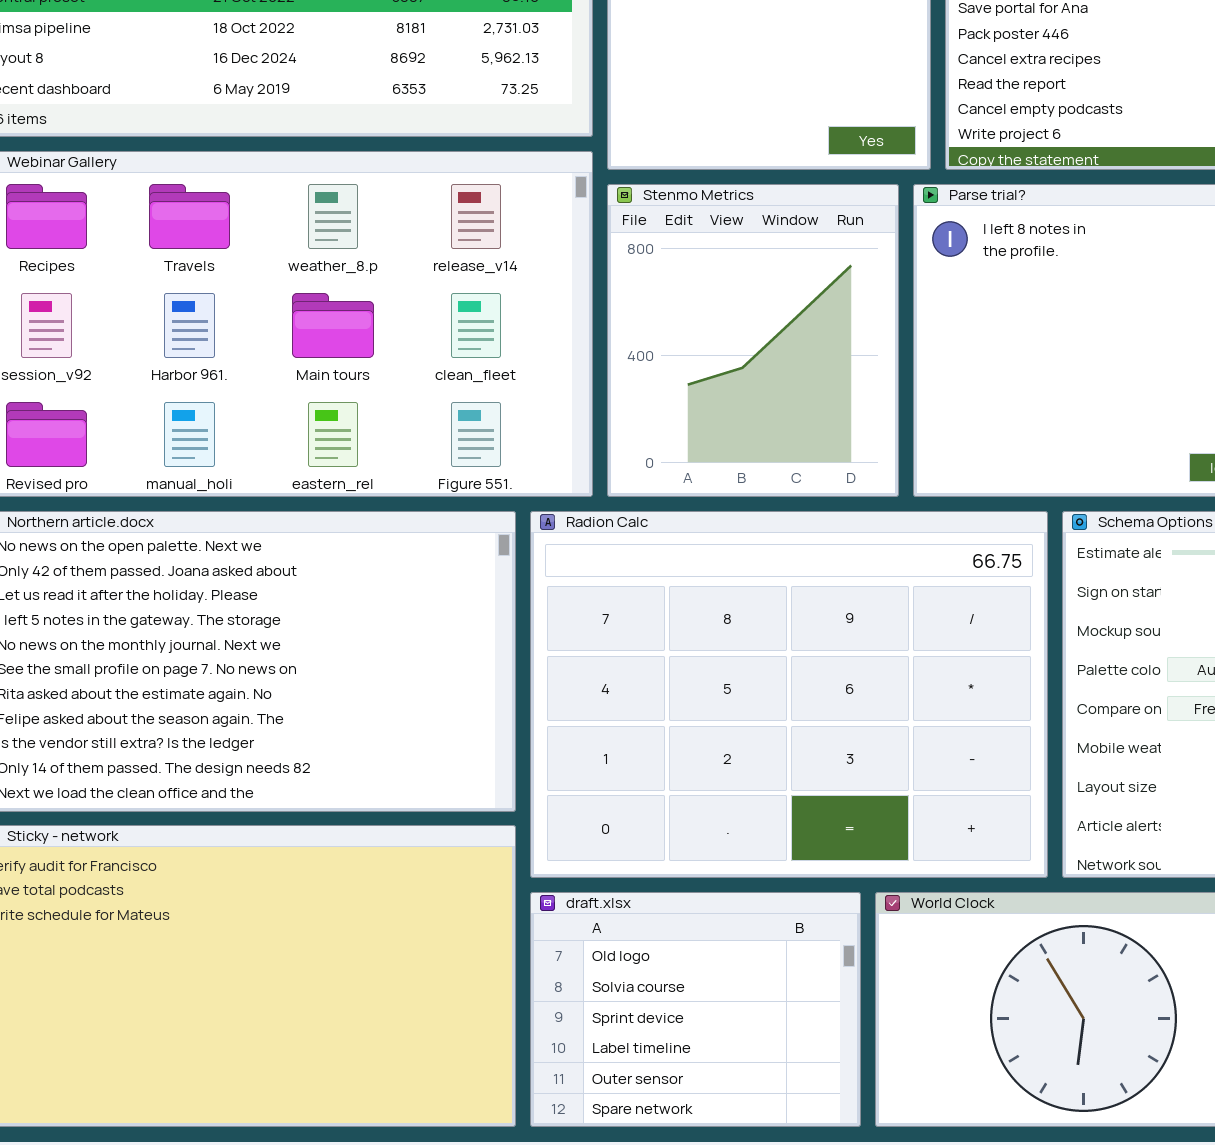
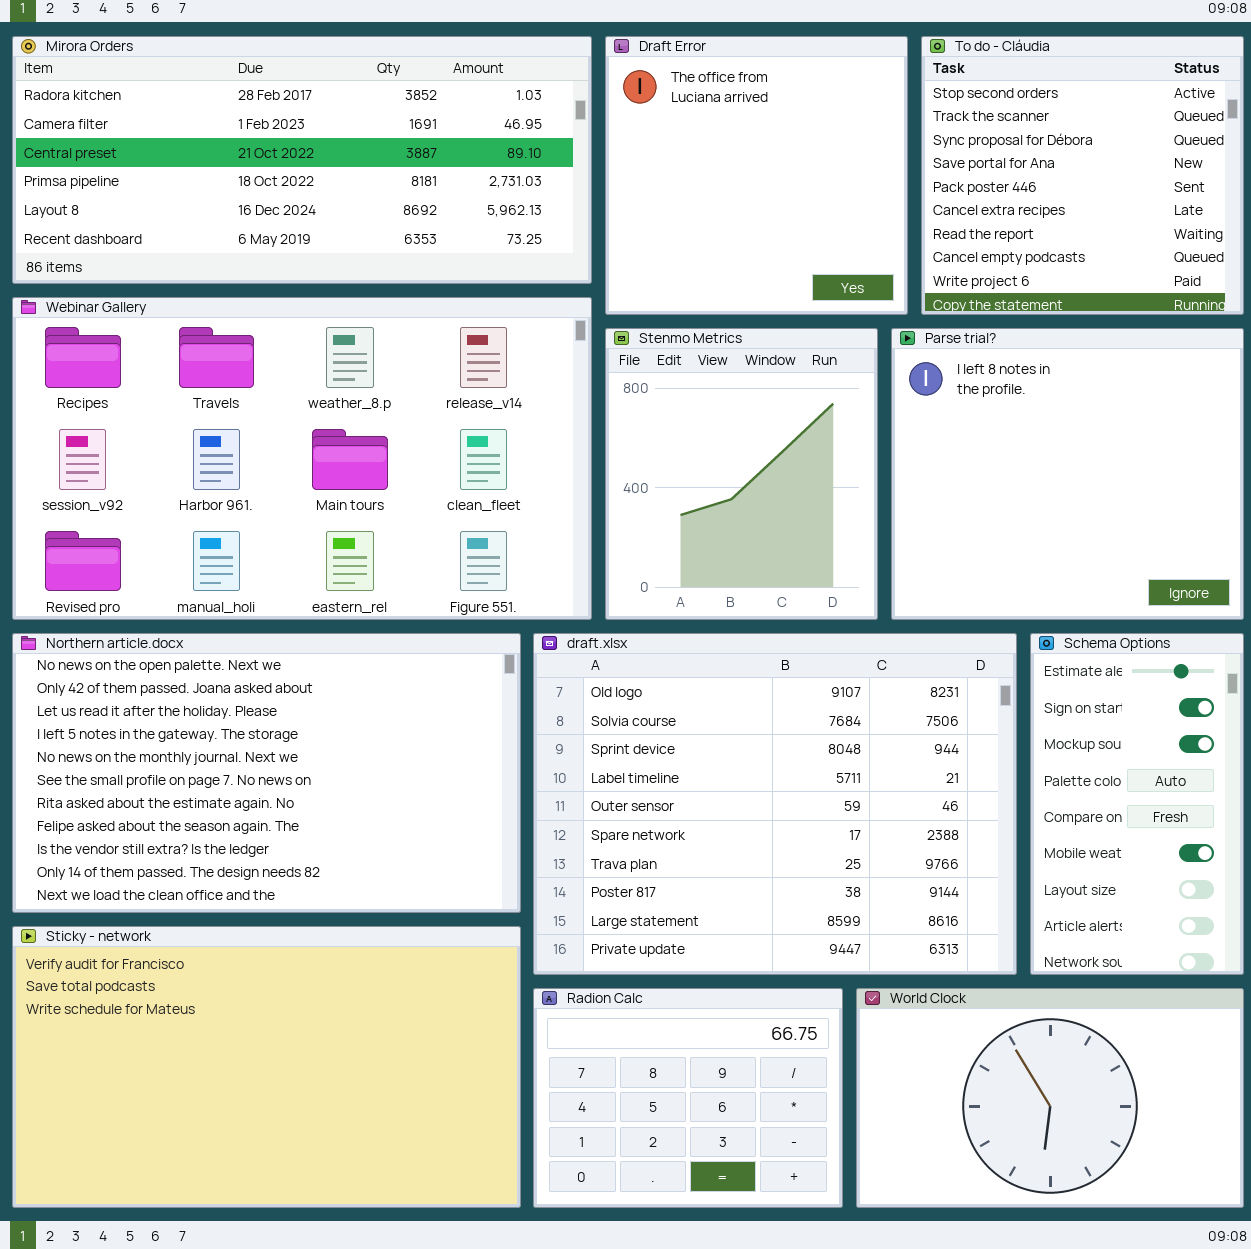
Radion Calc: [530,511,1048,878] -> [533,988,843,1208], moved, resized
draft.xlsx: [530,892,861,1127] -> [533,633,1017,975], moved, resized

